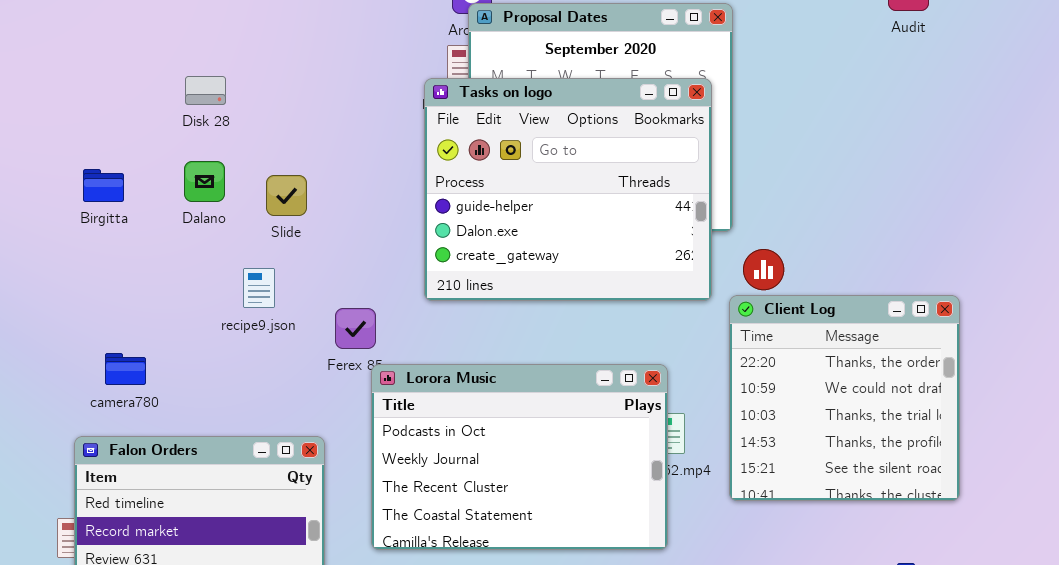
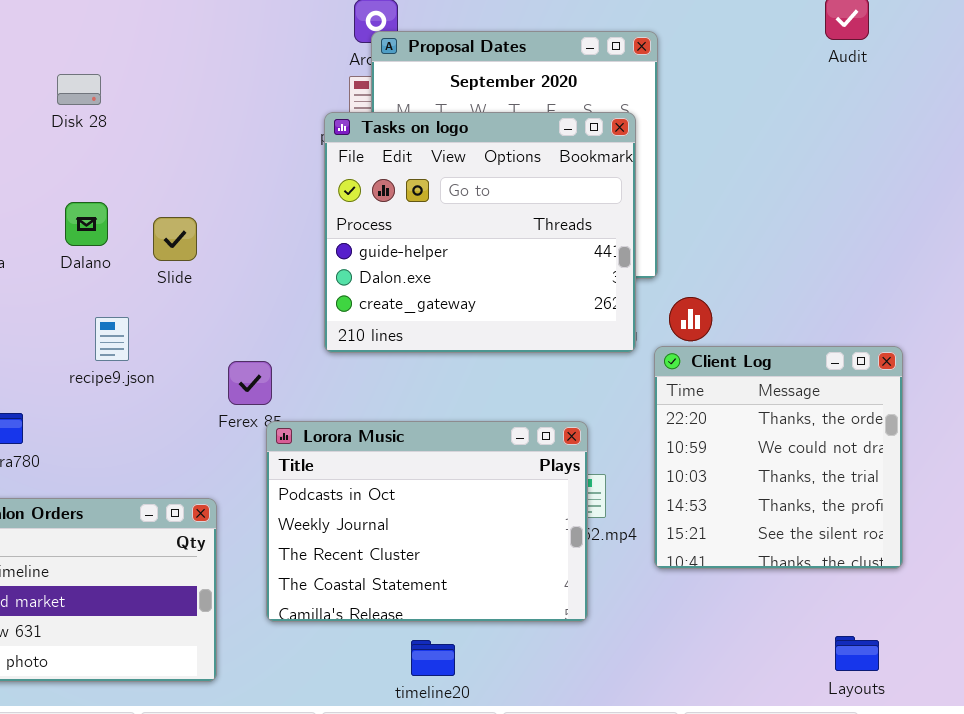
Disk 28: [185,76,226,105] -> [57,74,101,105], moved
recipe9.json: [243,268,275,308] -> [95,317,129,361], moved

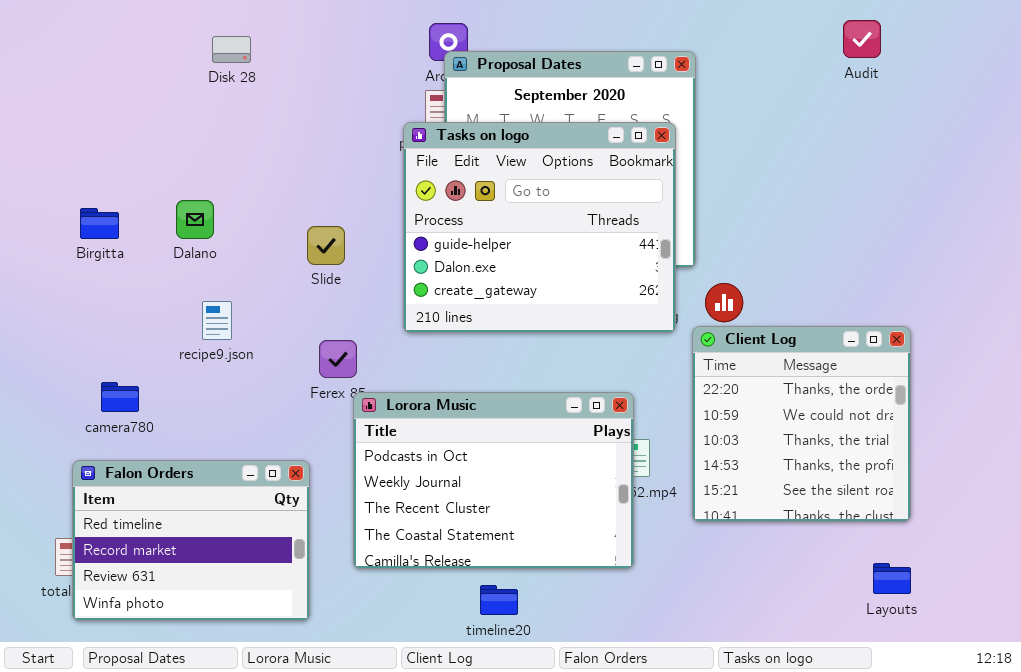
Disk 28: [57,74,101,105] -> [212,36,251,63], moved
Slide: [153,217,197,261] -> [307,226,345,265], moved
Layouts: [835,636,879,671] -> [873,563,911,594], moved

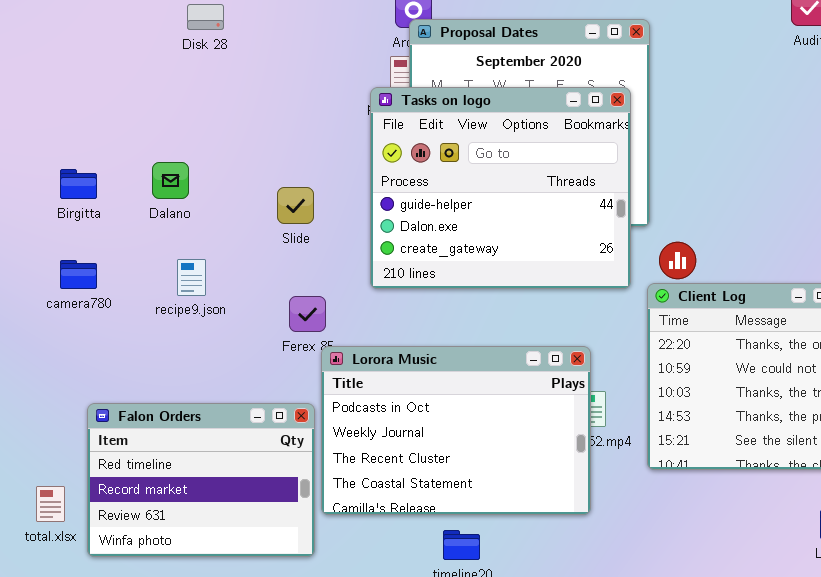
camera780: [101,382,139,412] -> [60,260,97,289], moved
Falon Orders: [72,460,310,621] -> [87,403,315,557], moved

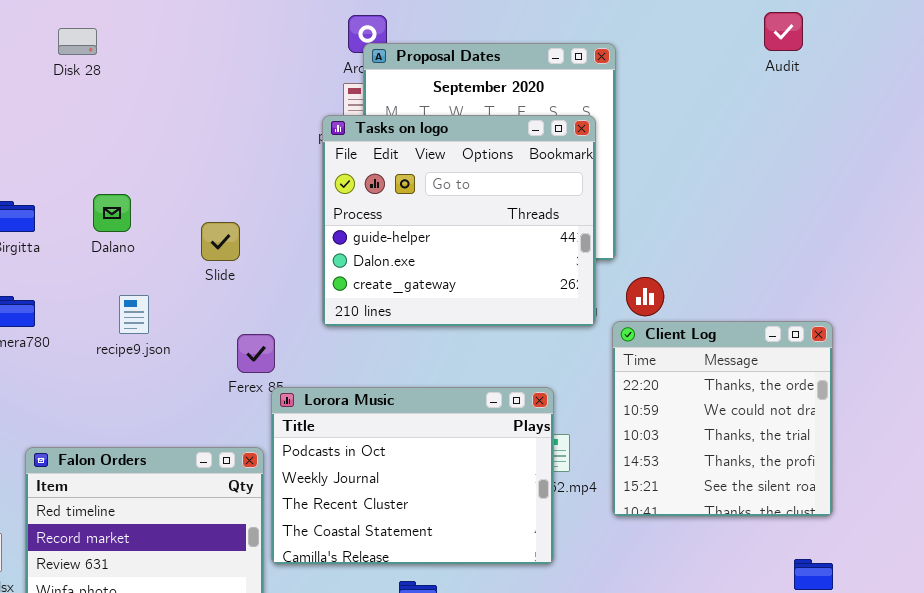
Disk 28: [187,4,224,30] -> [58,28,97,55], moved
Slide: [277,187,314,224] -> [201,222,240,261], moved

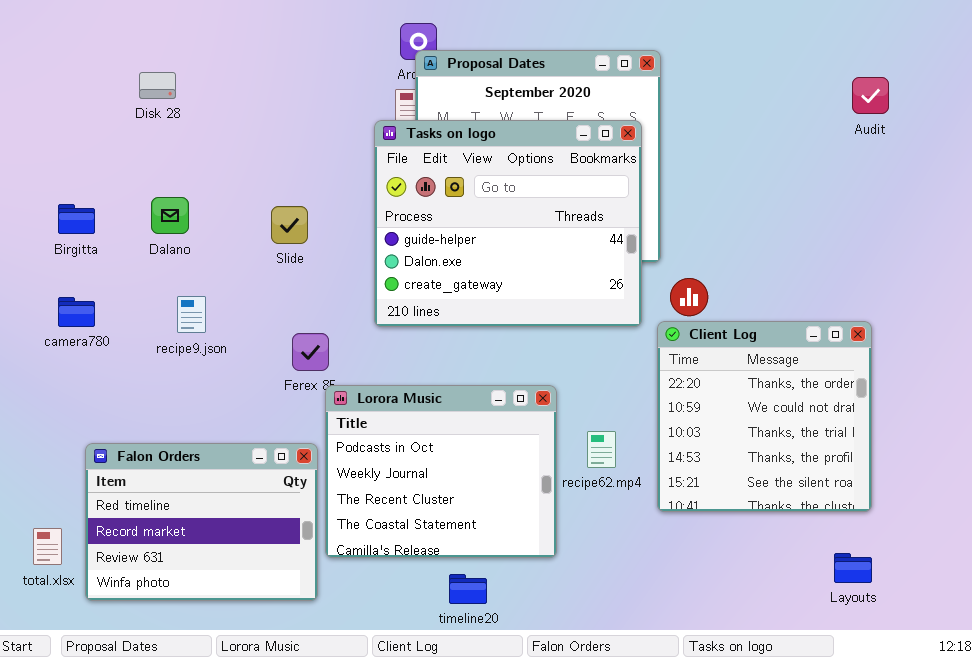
Audit: [764,12,803,51] -> [852,77,889,114], moved
Disk 28: [58,28,97,55] -> [139,72,176,99], moved
Slide: [201,222,240,261] -> [271,206,308,244], moved
Lorora Music: [271,387,554,565] -> [325,385,557,558], resized

